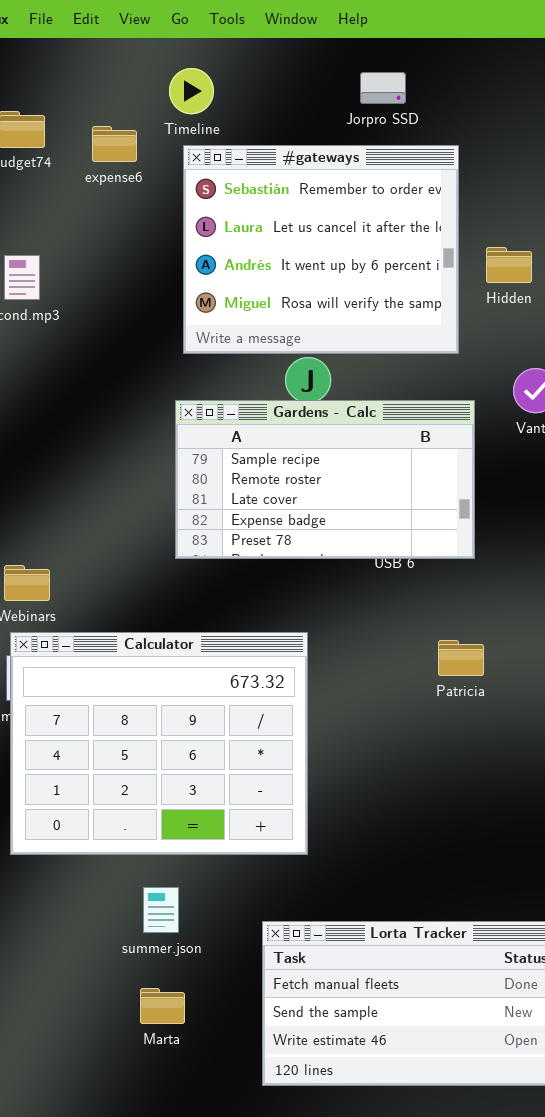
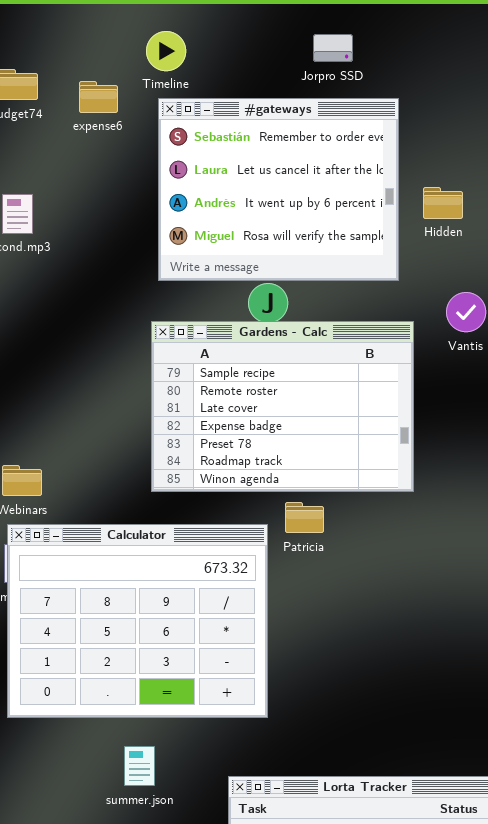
Gardens - Calc: [175,400,475,559] -> [151,321,414,492], resized
Patricia: [438,640,484,676] -> [285,502,324,533], moved

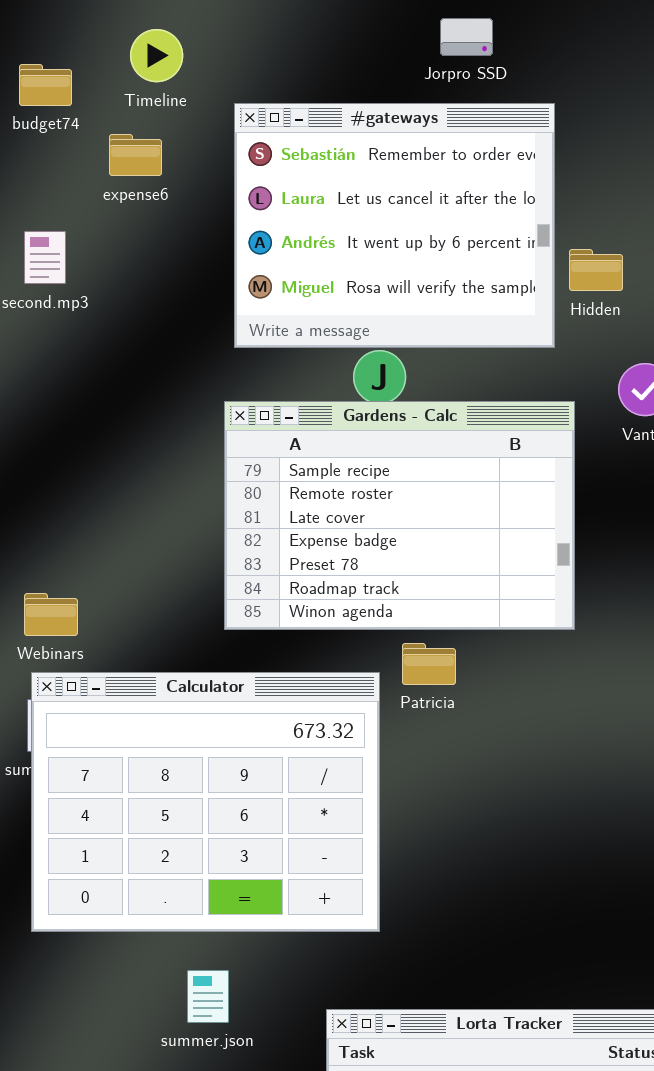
Timeline: [146,31,186,71] -> [130,29,183,82], moved
expense6: [79,81,118,113] -> [109,134,162,176], moved
Hidden: [423,187,463,219] -> [569,249,623,291], moved

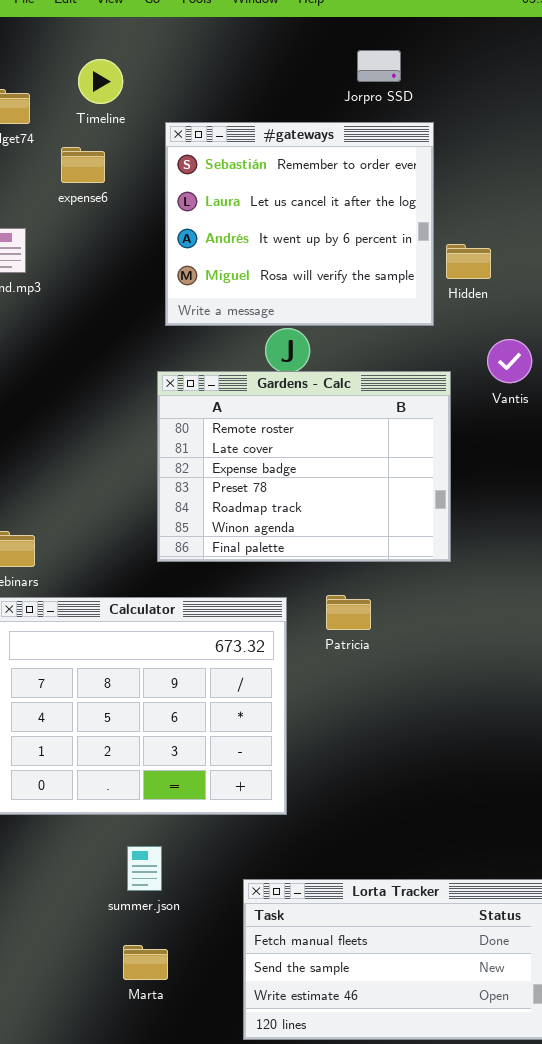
Jorpro SSD: [440,18,493,56] -> [357,50,401,82], moved
Gardens - Calc: [224,401,575,630] -> [157,371,451,562], scrolled down 1 row
Patricia: [402,643,456,685] -> [326,595,371,630], moved

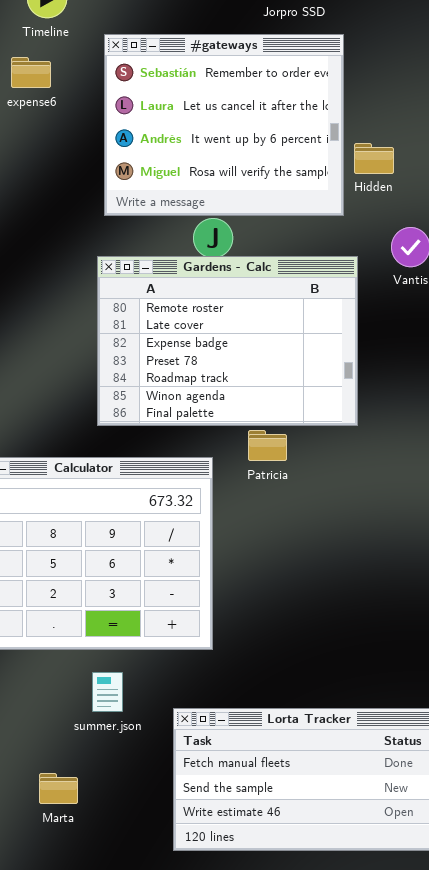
Patricia: [326,595,371,630] -> [248,430,287,461], moved
summer.json: [127,846,162,891] -> [92,672,123,712], moved
Marta: [123,945,168,980] -> [39,773,78,804], moved

